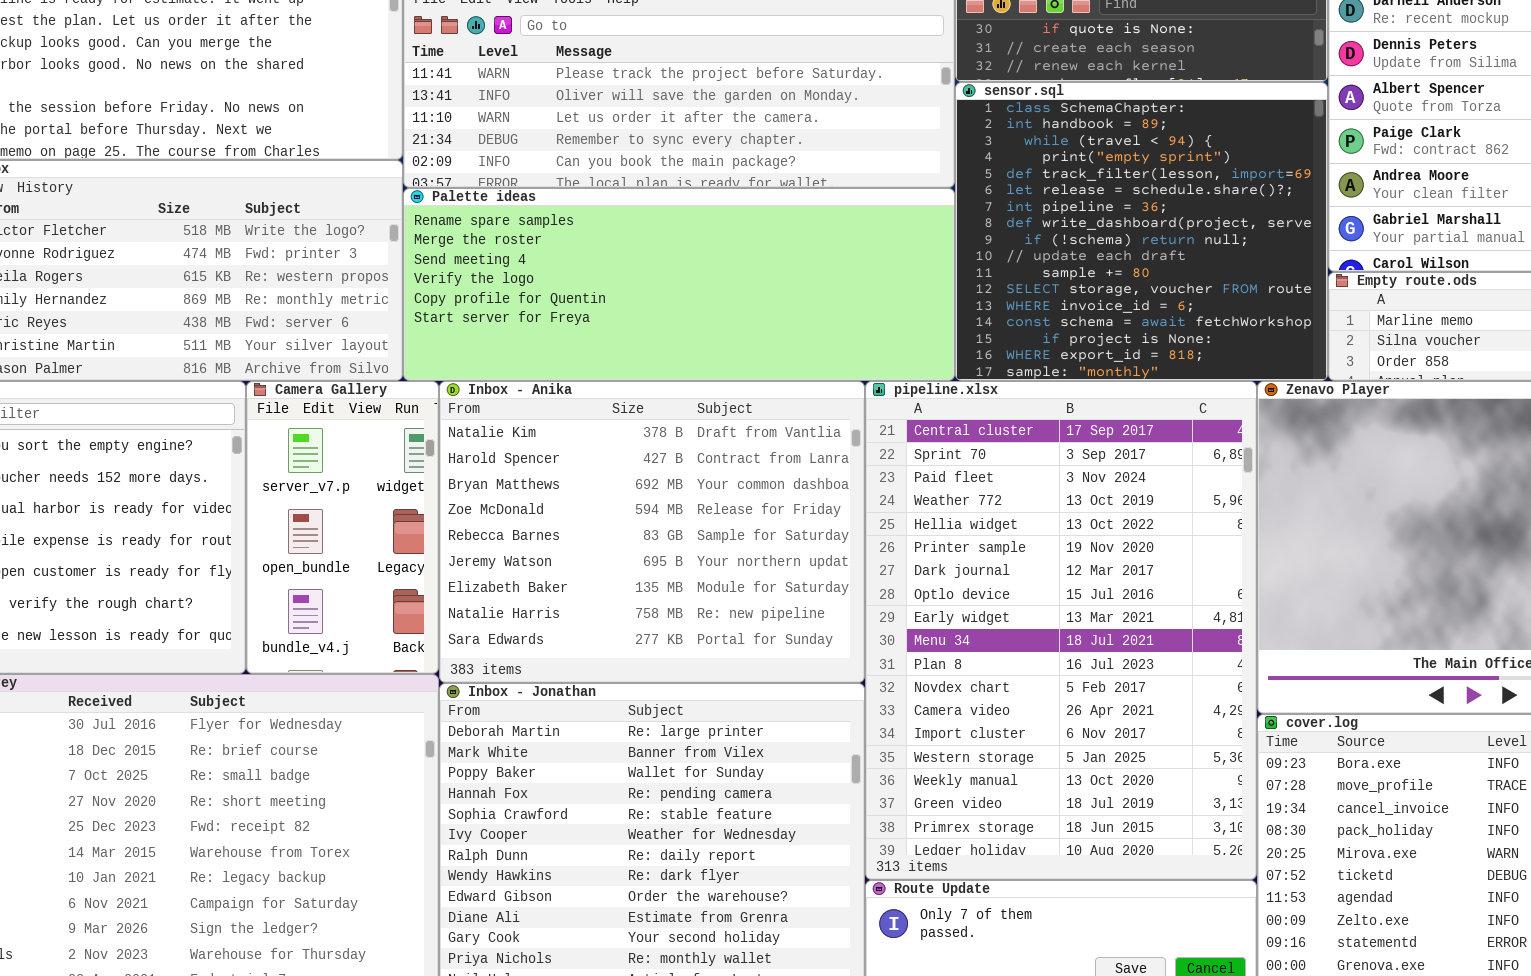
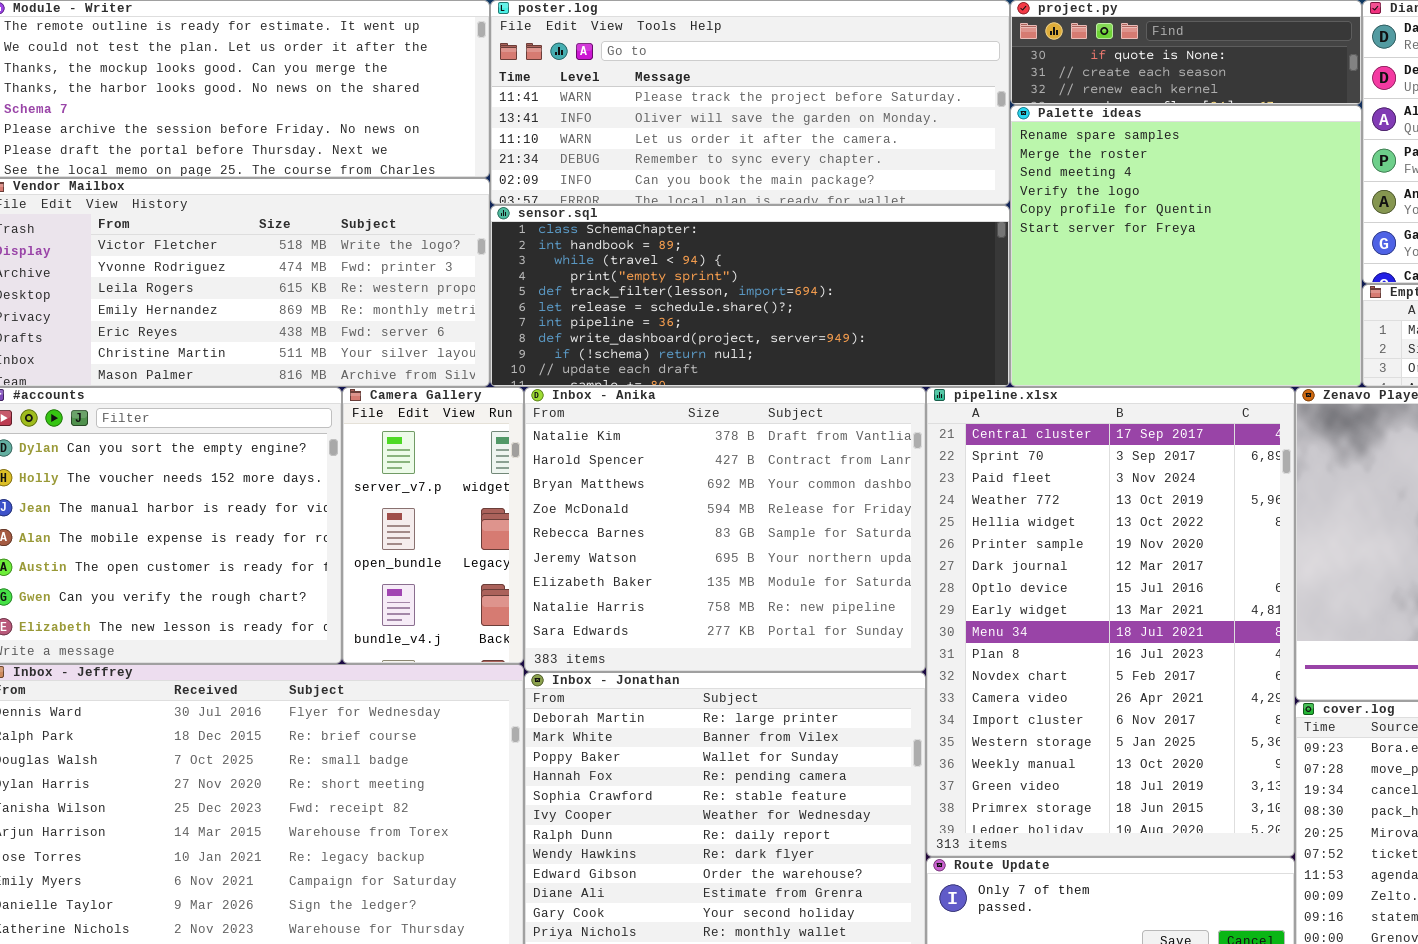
sensor.sql: [955,82,1328,381] -> [490,205,1010,387], moved, resized
Palette ideas: [403,188,955,381] -> [1010,105,1362,387], moved, resized

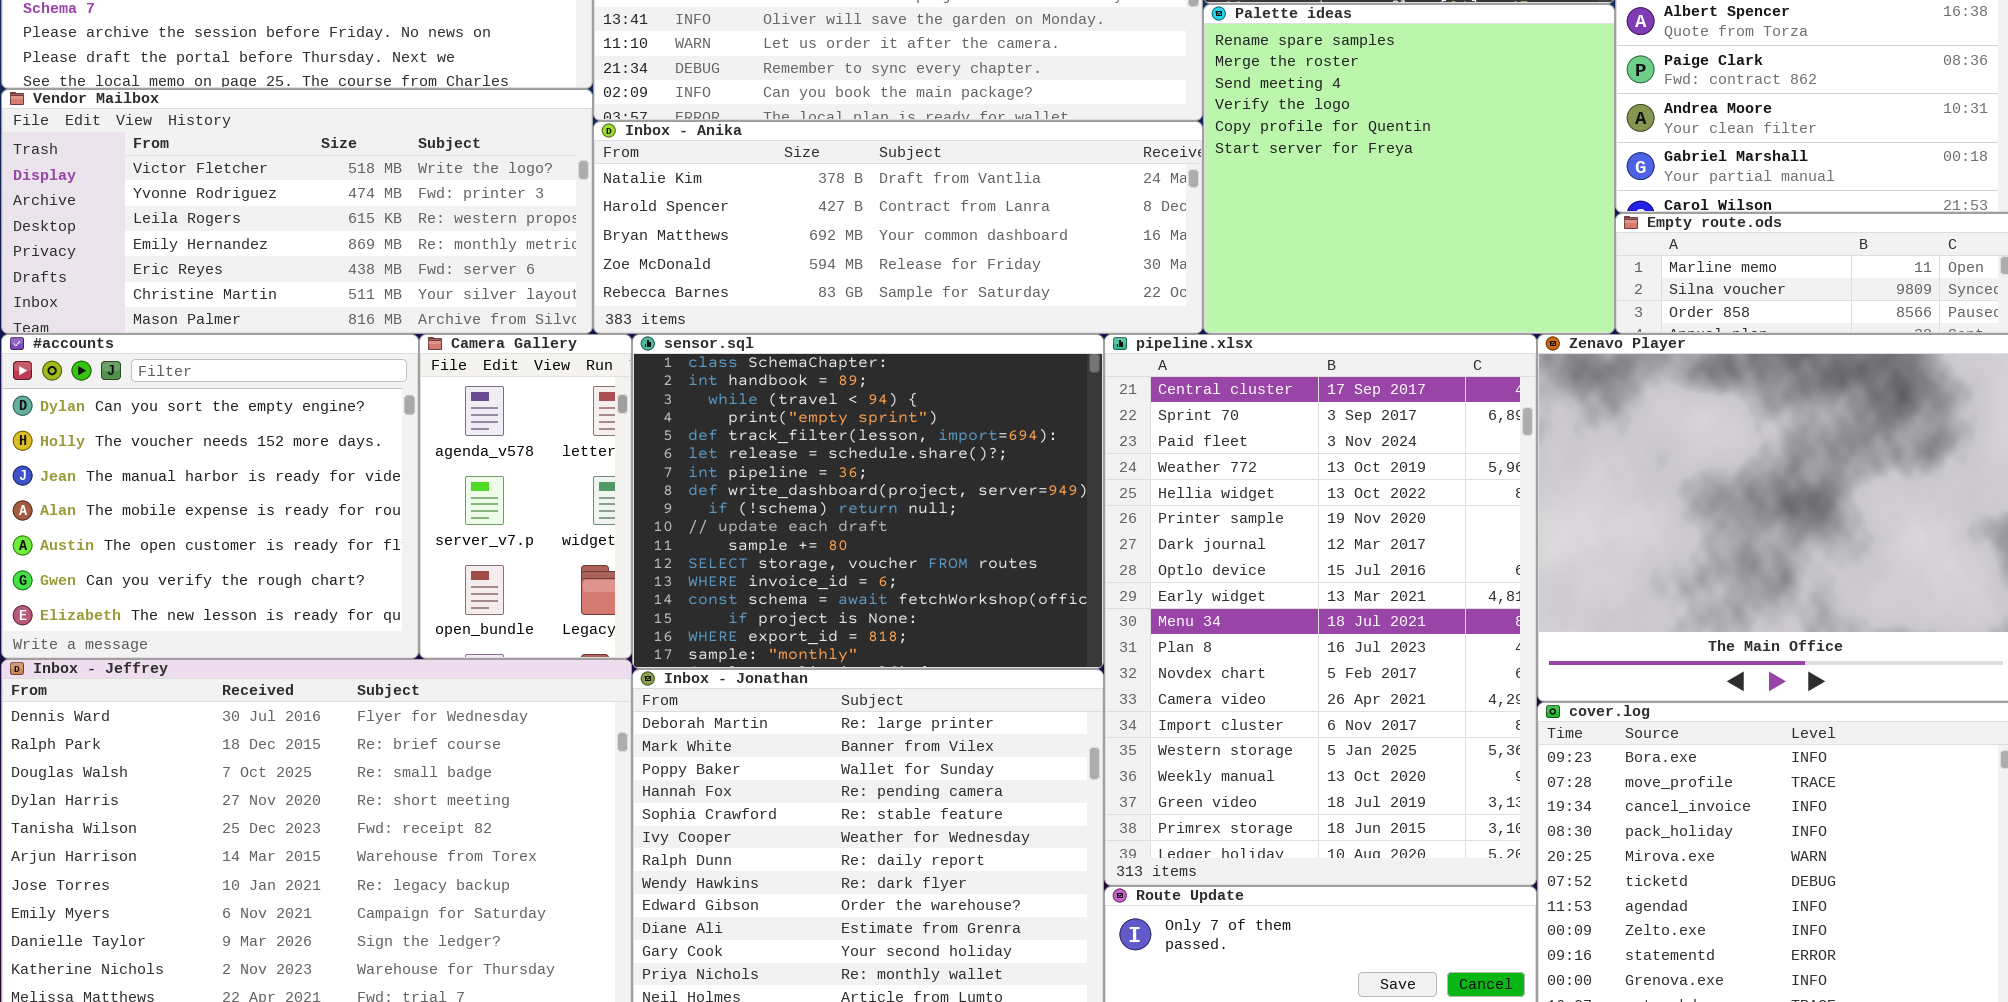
sensor.sql: [490,205,1010,387] -> [632,334,1104,669], moved, resized
Camera Gallery: [342,387,524,664] -> [419,334,632,659], scrolled up 1 row
Inbox - Anika: [524,387,926,672] -> [593,121,1203,334], moved, resized

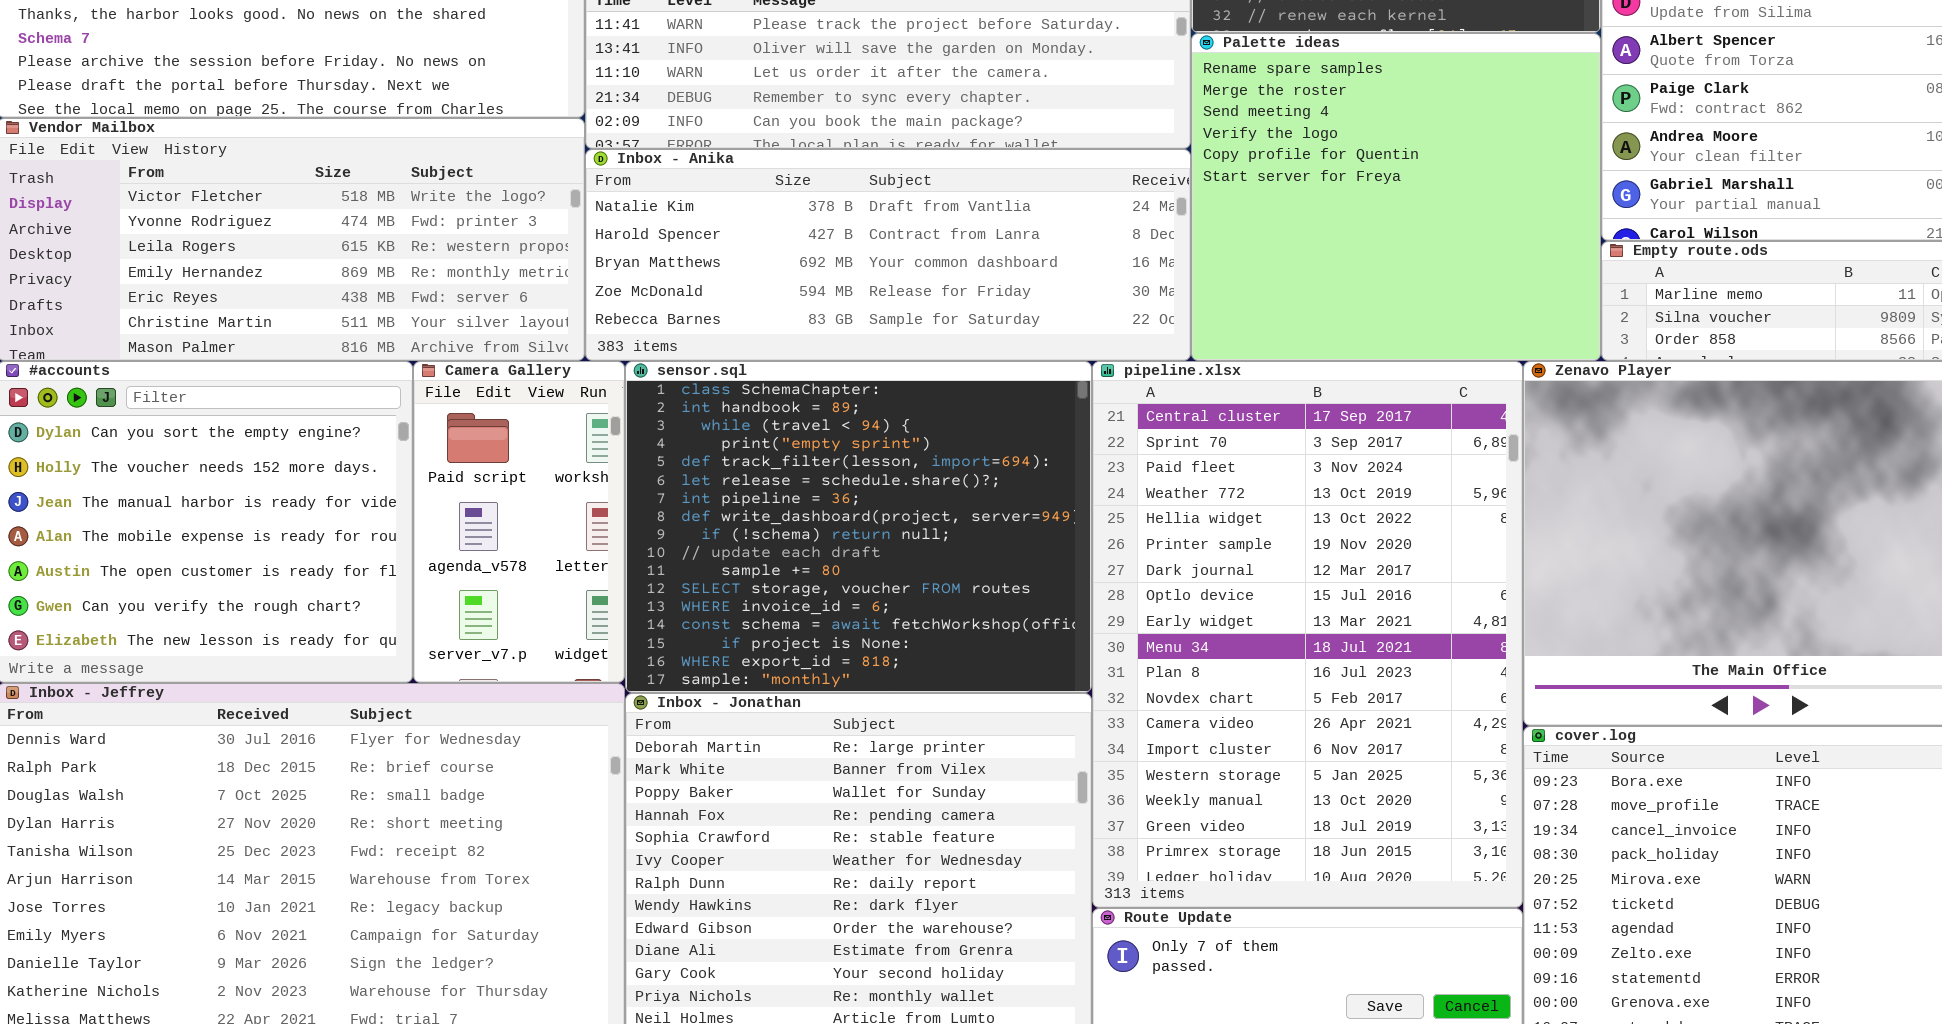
Camera Gallery: [419,334,632,659] -> [413,361,625,683], scrolled up 1 row

